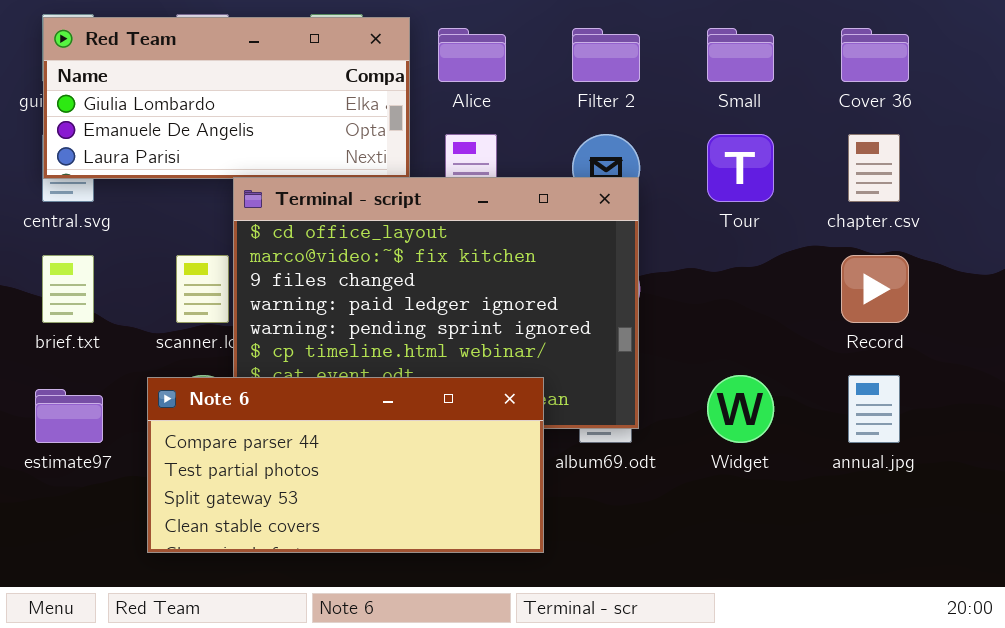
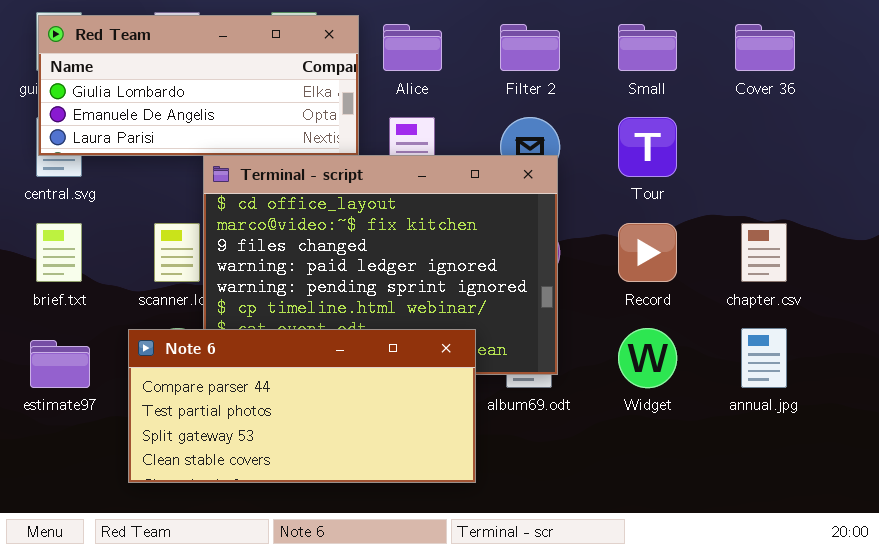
chapter.csv: [848,134,900,202] -> [741,223,787,282], moved
Record: [841,255,909,323] -> [618,223,677,282], moved

